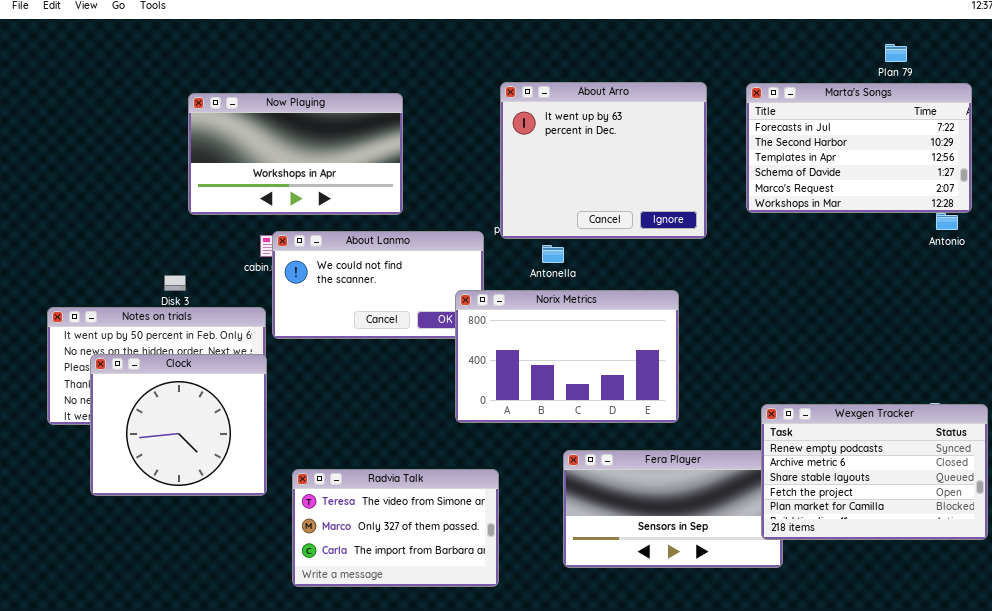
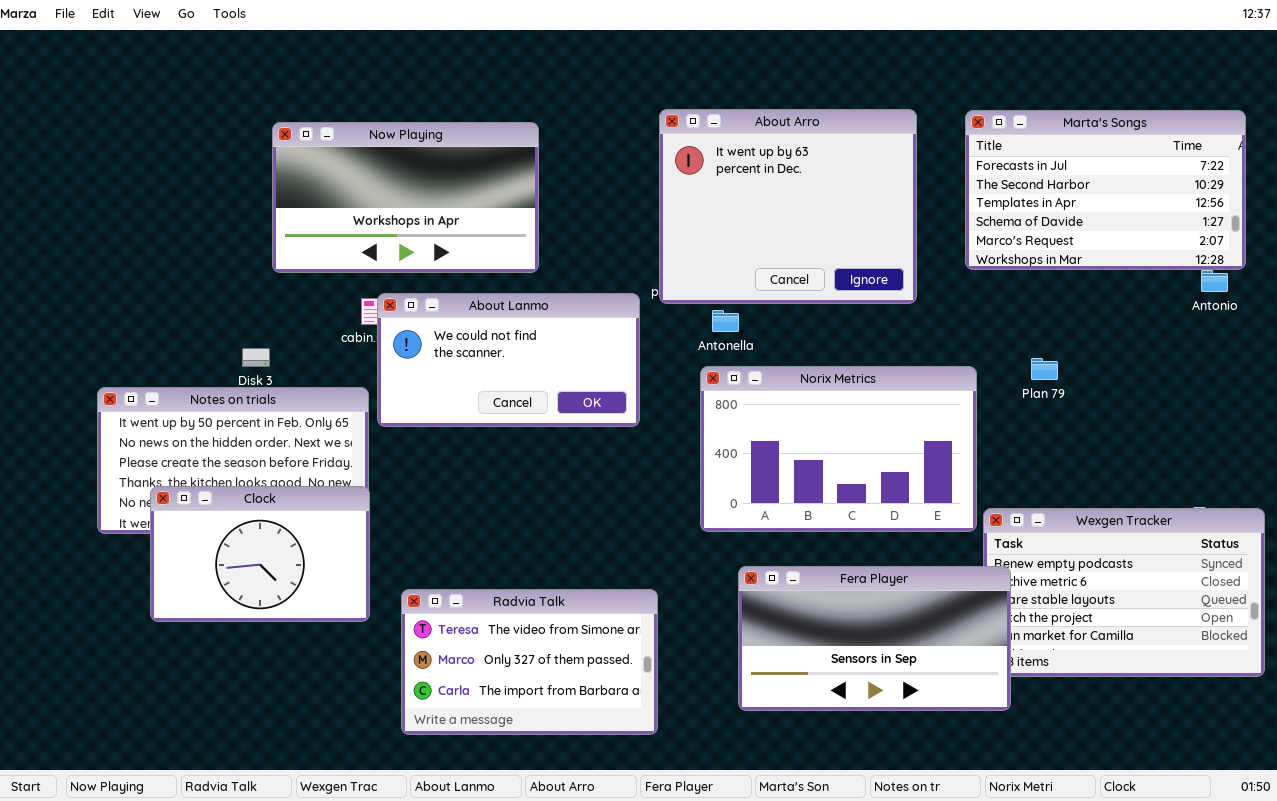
Plan 79: [885,44,907,62] -> [1031,358,1058,380], moved
Norix Metrics: [455,290,679,423] -> [700,366,977,532], moved
Clock: [90,354,267,496] -> [150,486,370,622], resized
Fera Player: [563,450,783,568] -> [738,566,1011,711], raised

